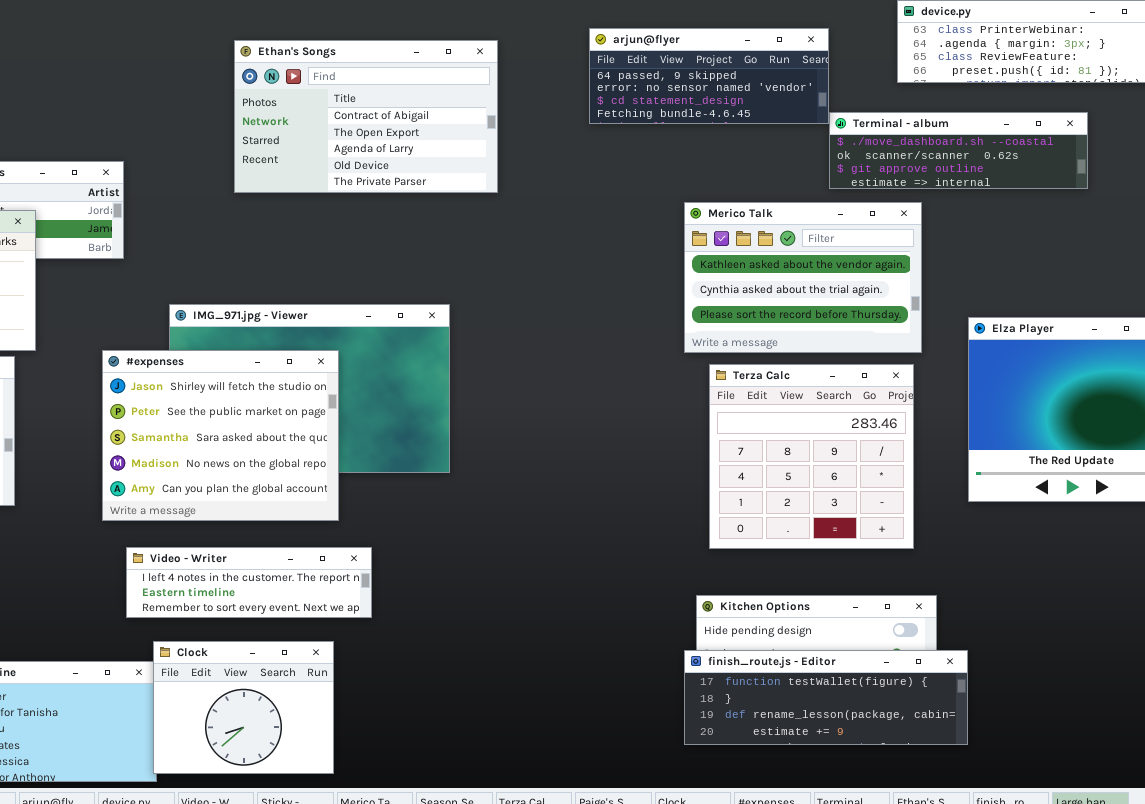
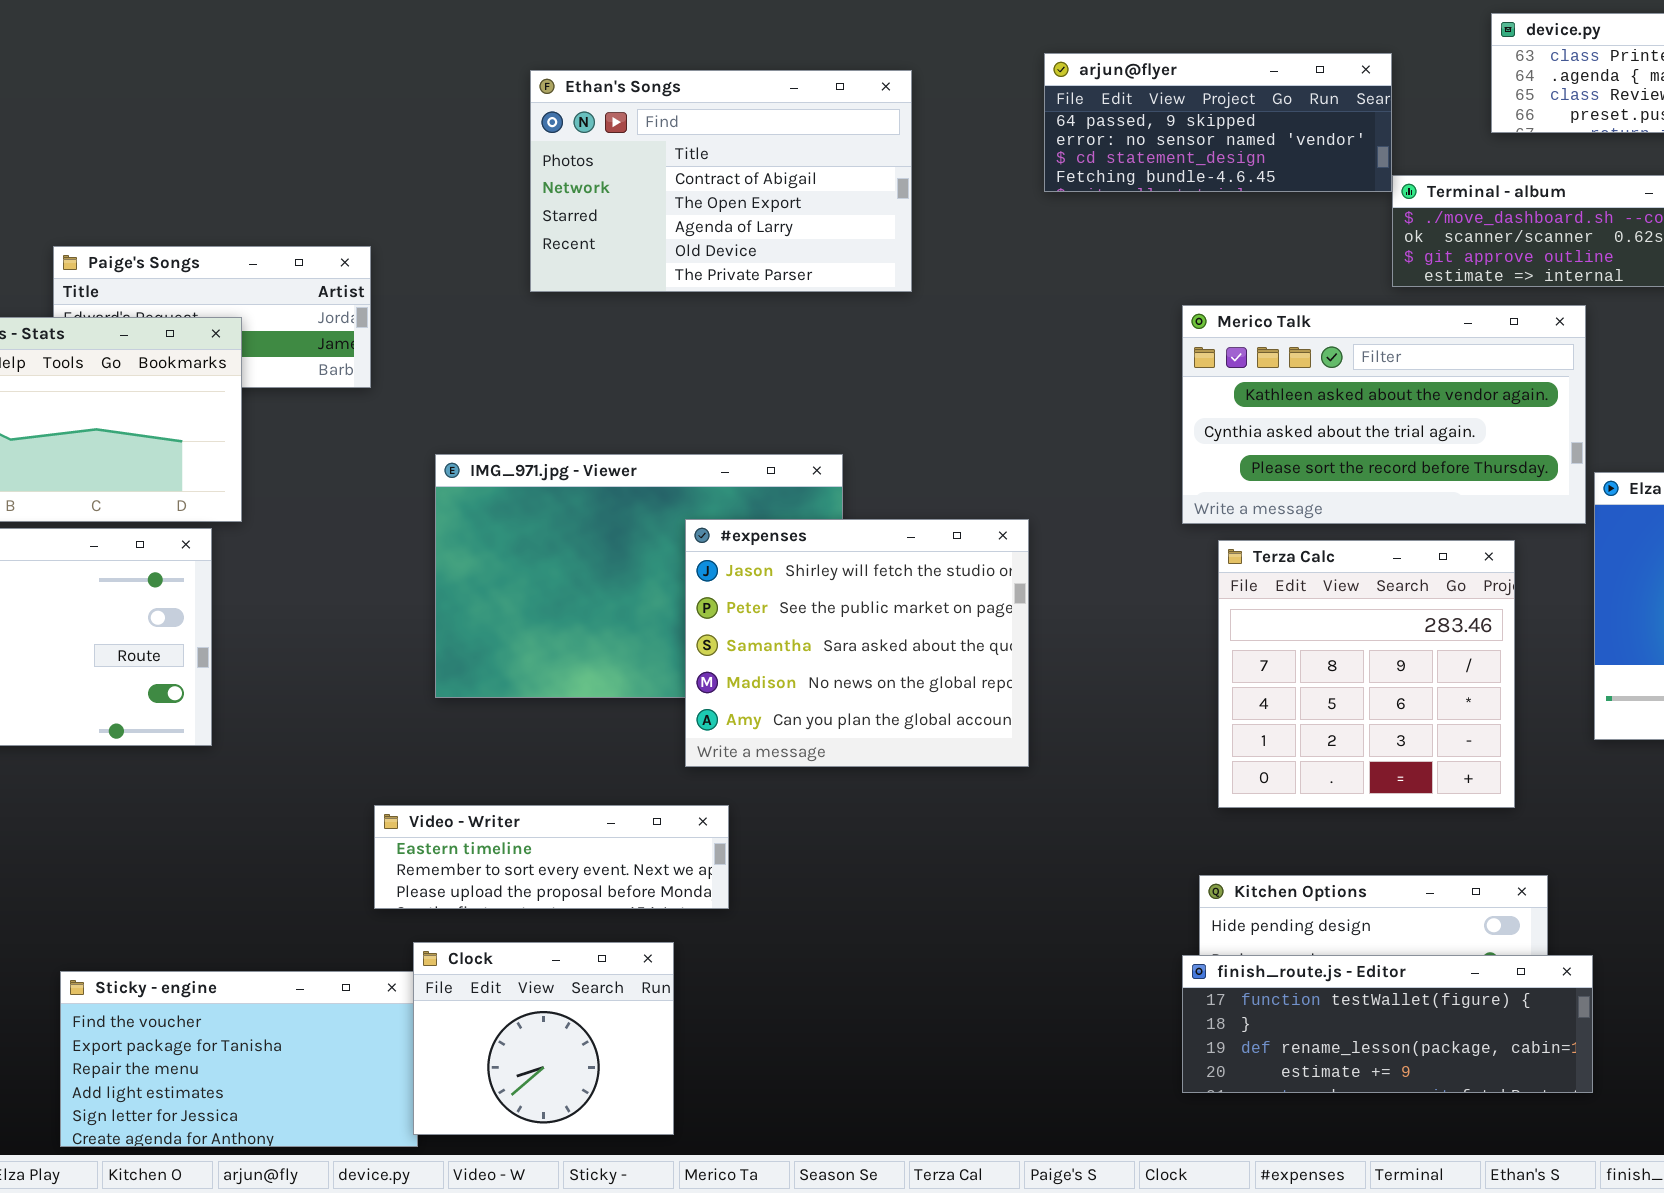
Merico Talk: [684,202,922,353] -> [1182,305,1586,524], resized
#expenses: [102,350,339,521] -> [685,519,1029,767], moved
Video - Writer: [126,547,372,618] -> [374,805,729,909], scrolled down 1 row

